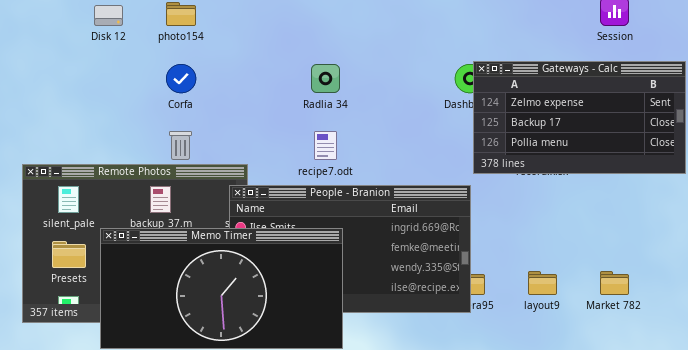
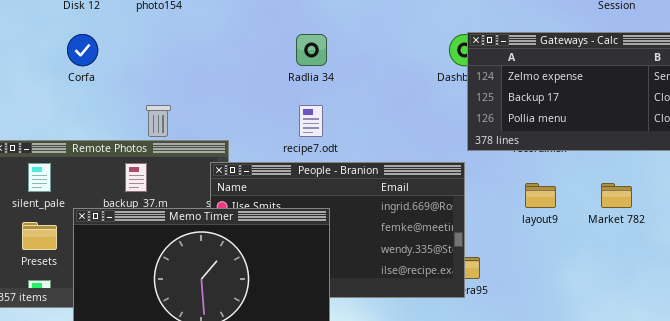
Corfa: [166,64,196,93] -> [67,34,98,66], moved
layout9: [528,271,557,295] -> [525,183,556,208], moved
Market 782: [600,271,629,295] -> [601,183,632,208], moved

